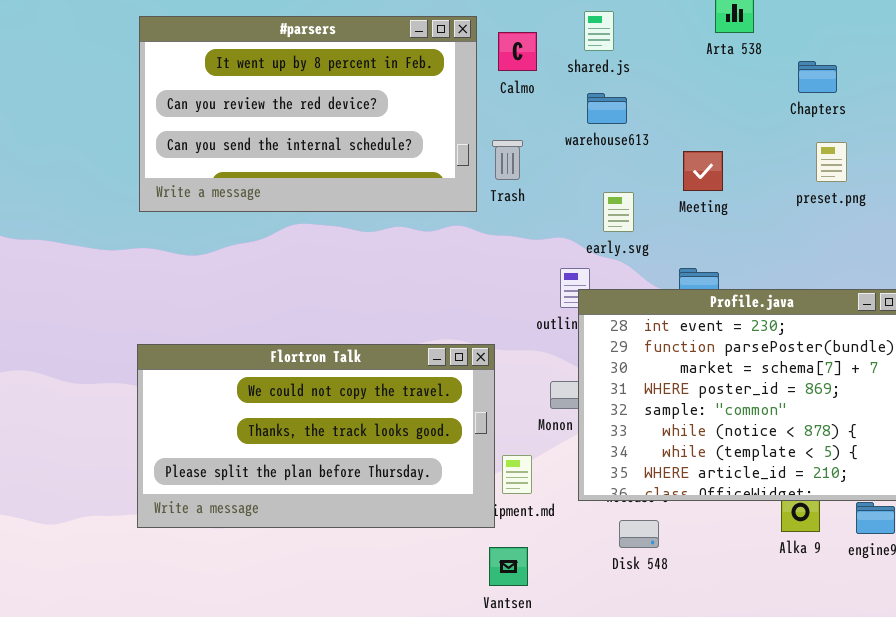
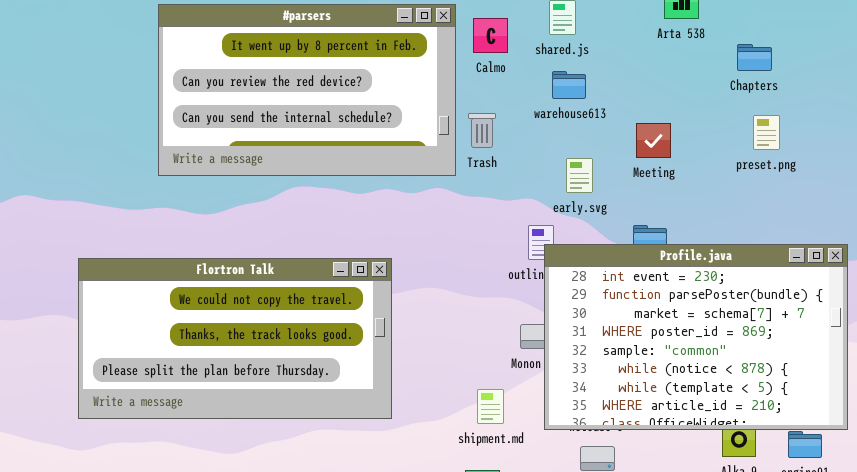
Flortron Talk: [137,344,495,528] -> [78,258,392,419], moved

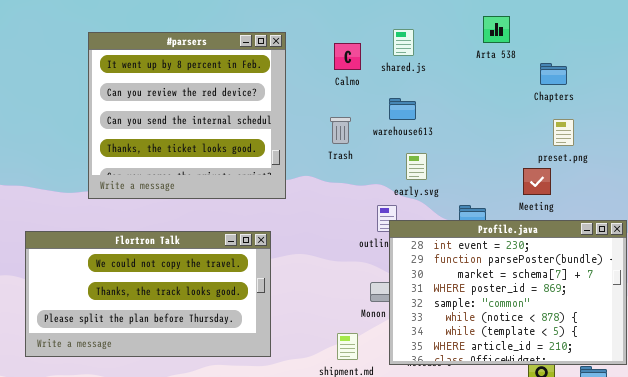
#parsers: [158,4,456,176] -> [88,32,286,199], resized
warehouse613: [552,71,586,99] -> [389,98,416,120], moved
Meeting: [636,123,671,158] -> [523,168,551,195], moved

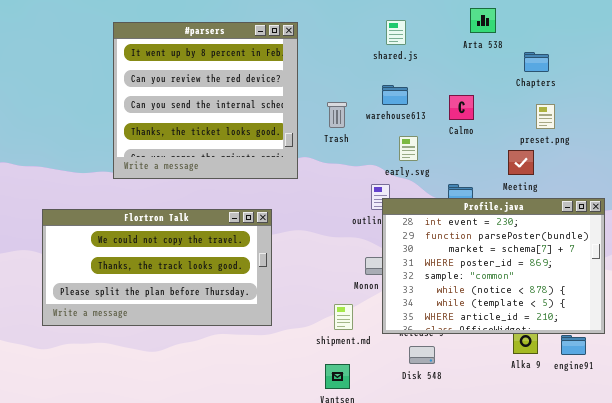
#parsers: [88,32,286,199] -> [113,22,298,179], moved
Calmo: [334,43,361,70] -> [449,95,474,120], moved

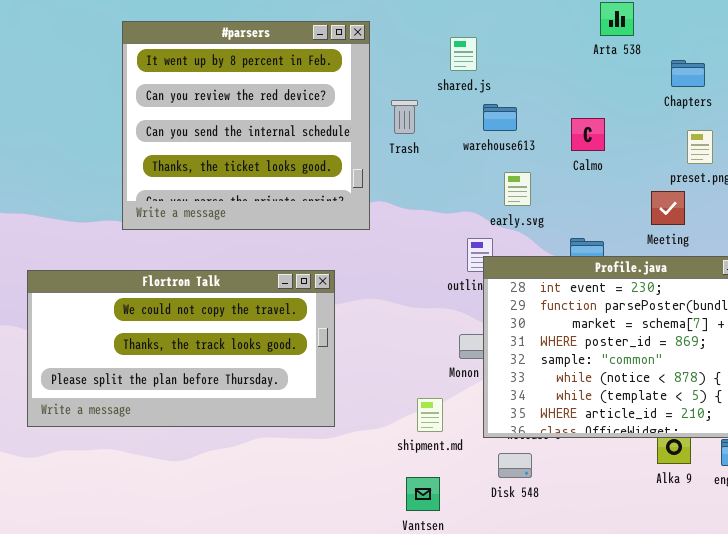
shared.js: [386,20,406,45] -> [450,37,477,71], moved
Trash: [327,102,347,128] -> [391,100,418,134], moved
Disk 548: [409,346,435,364] -> [498,453,532,478], moved

